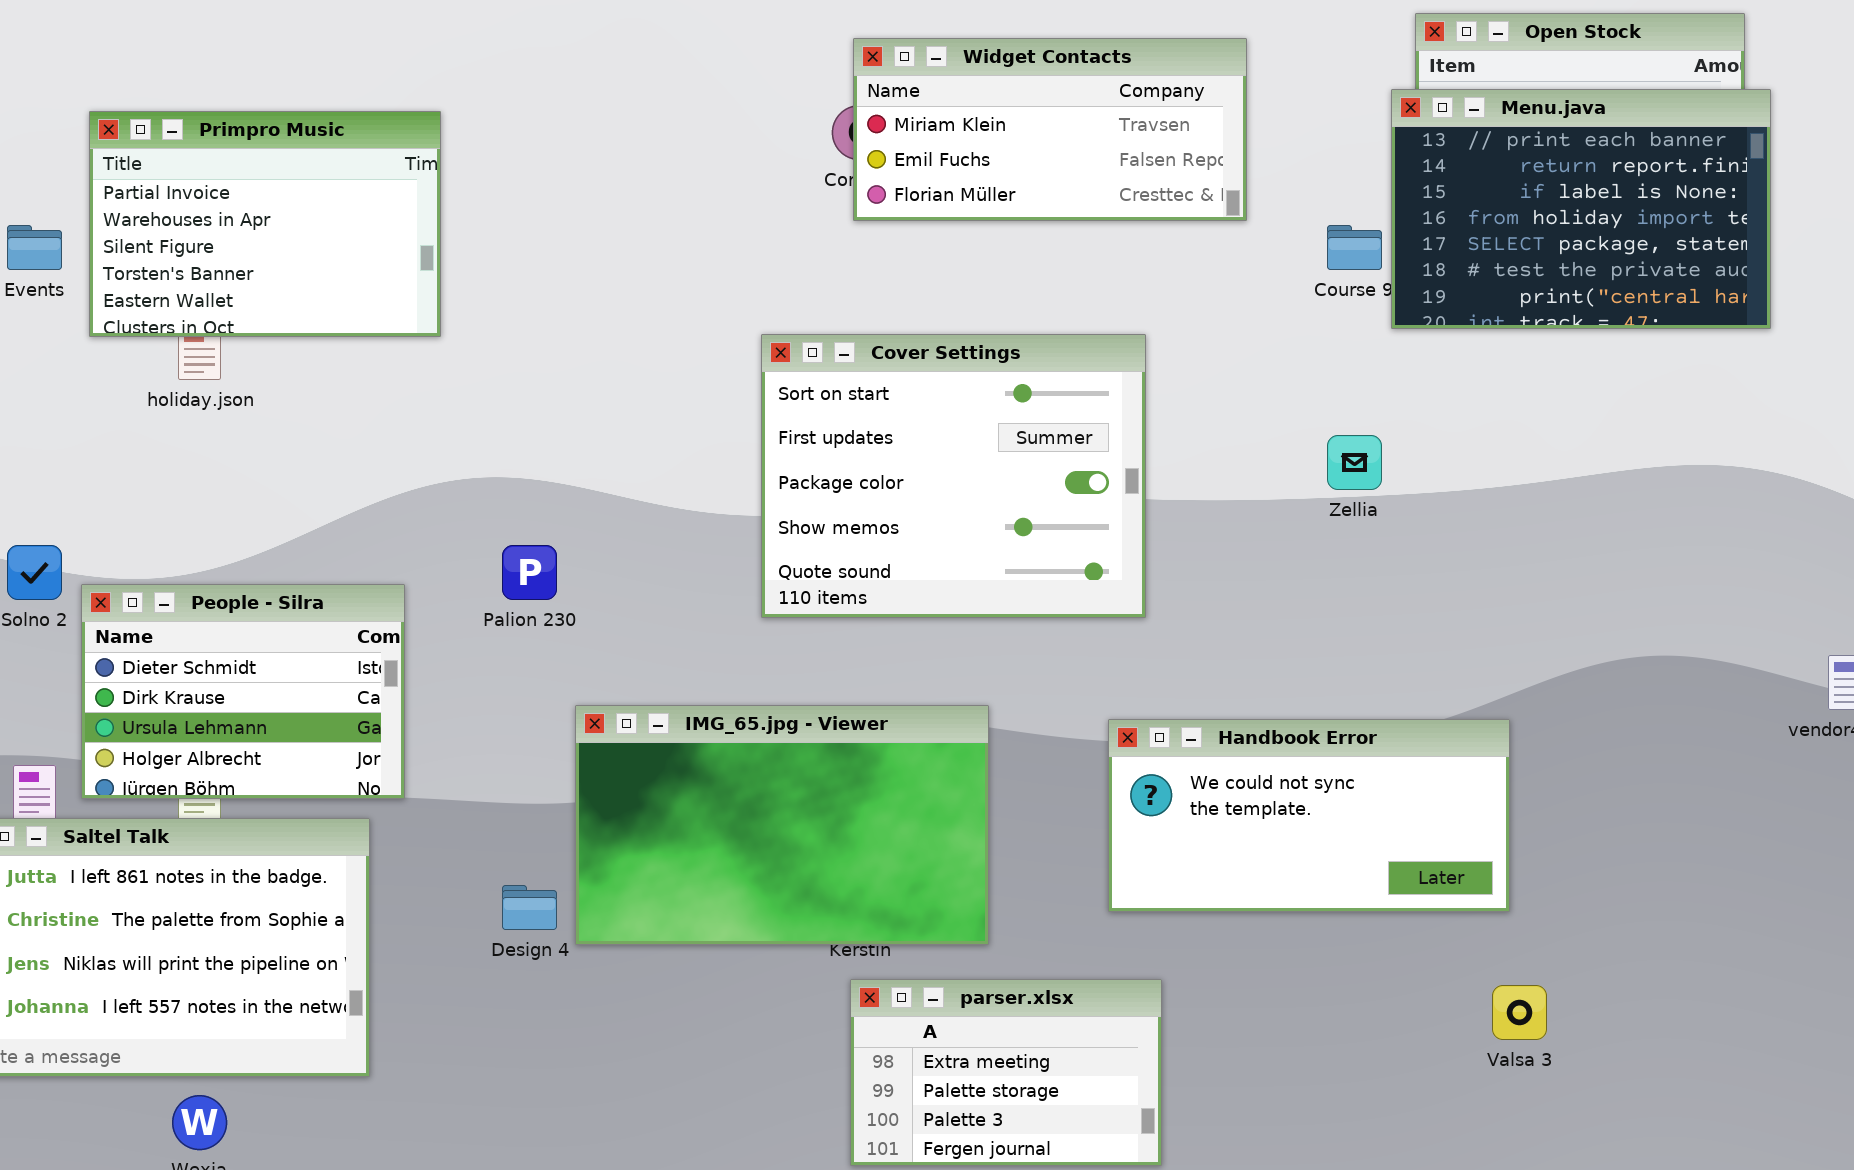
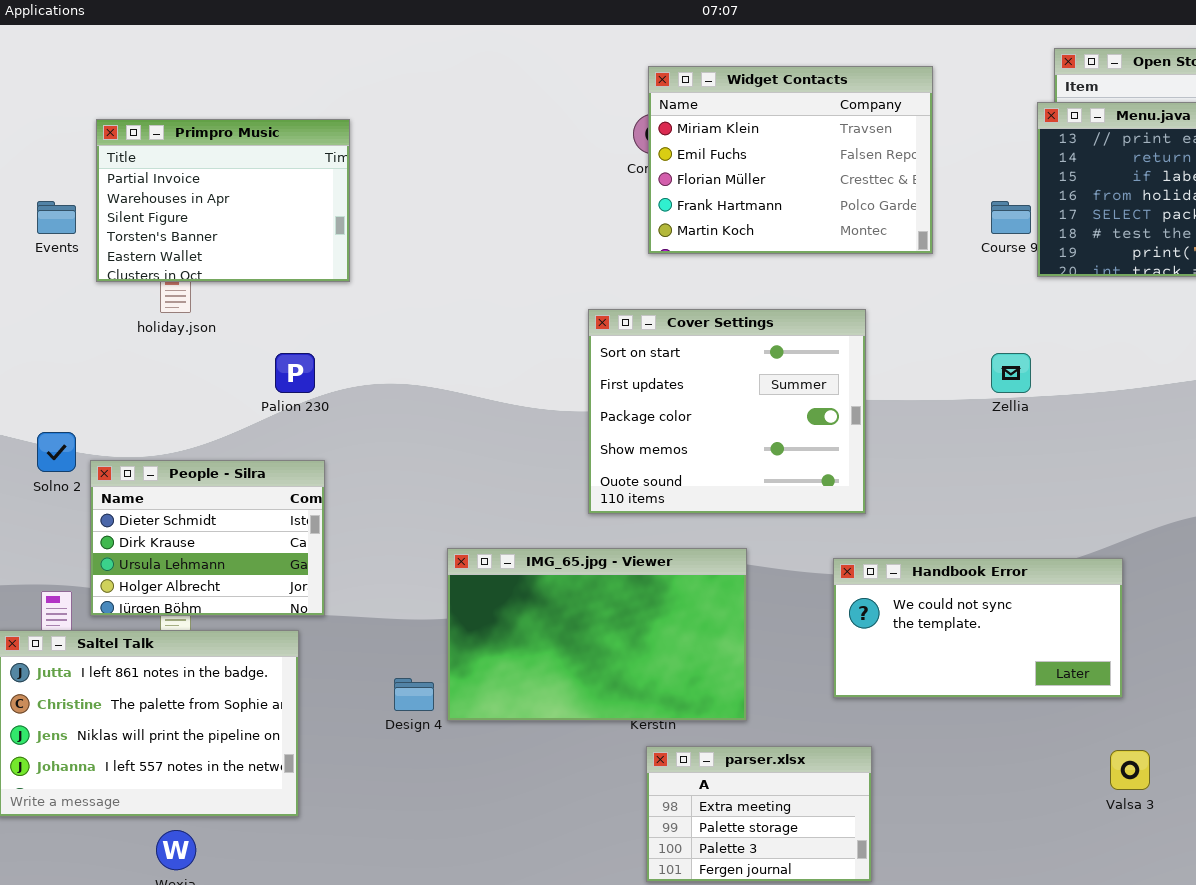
Widget Contacts: [853,38,1247,221] -> [648,66,933,254], resized
Cover Settings: [761,334,1146,618] -> [588,309,866,514], moved
Palion 230: [502,545,557,600] -> [275,353,315,393], moved

